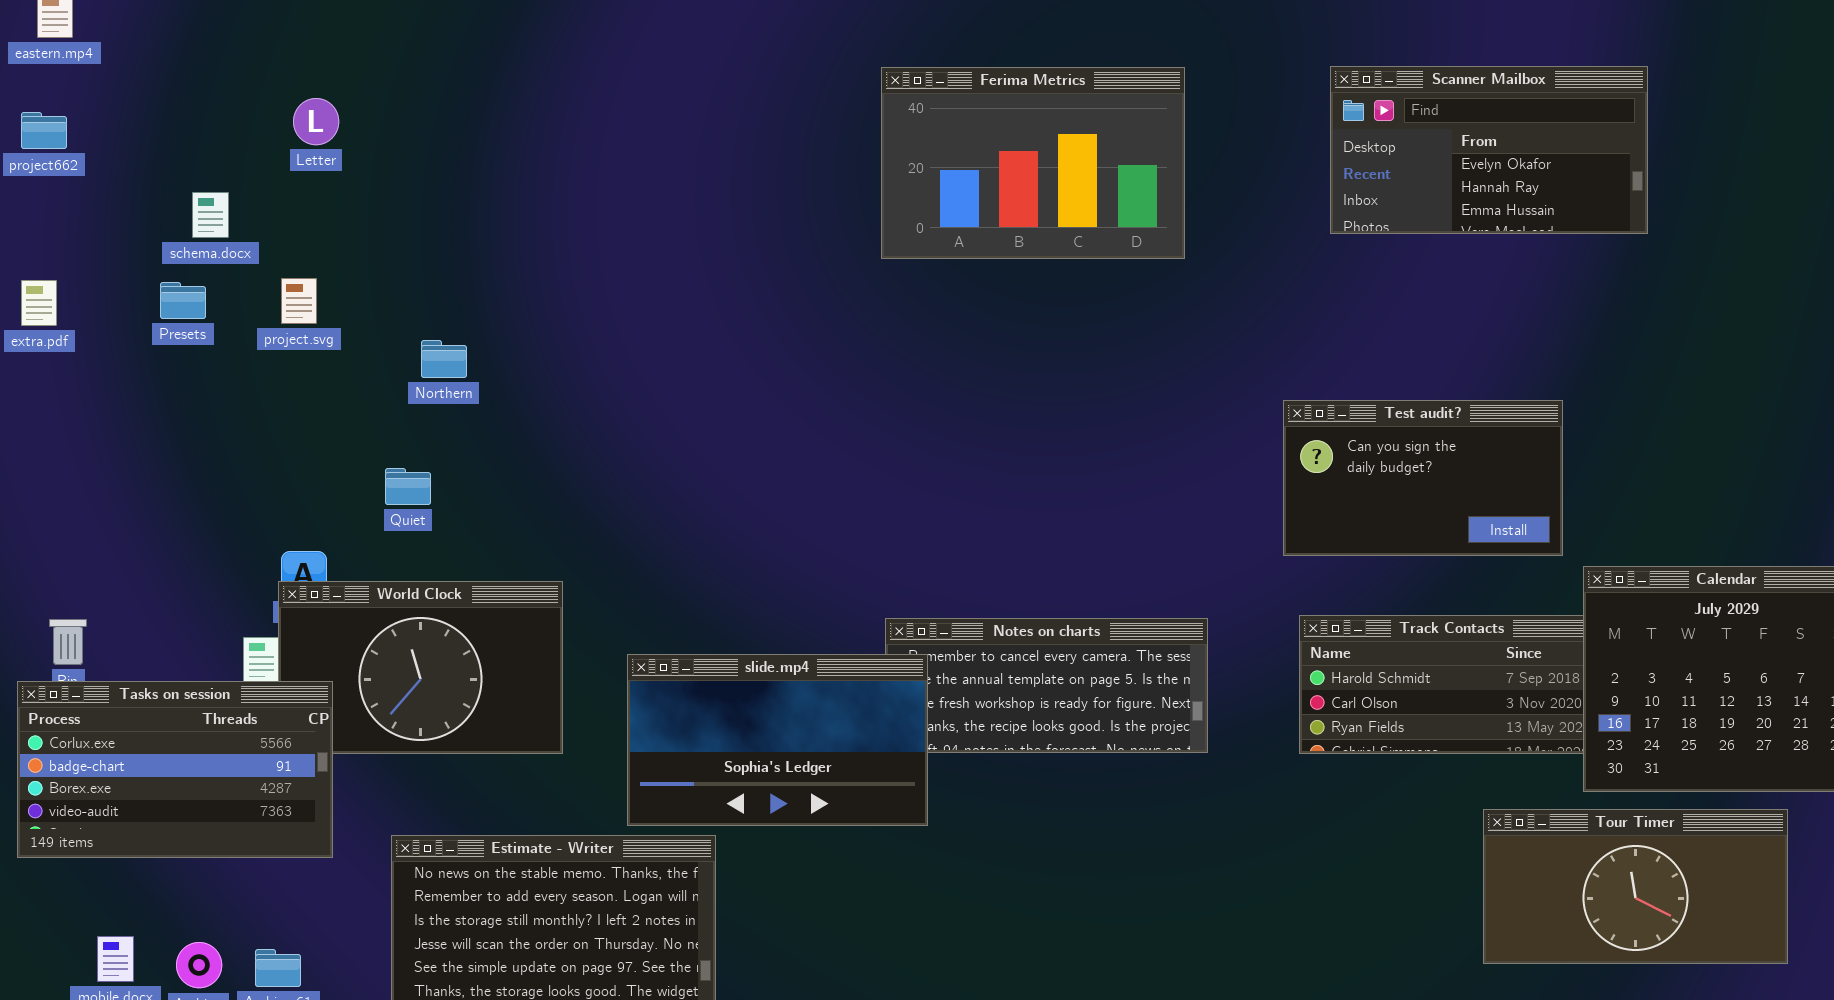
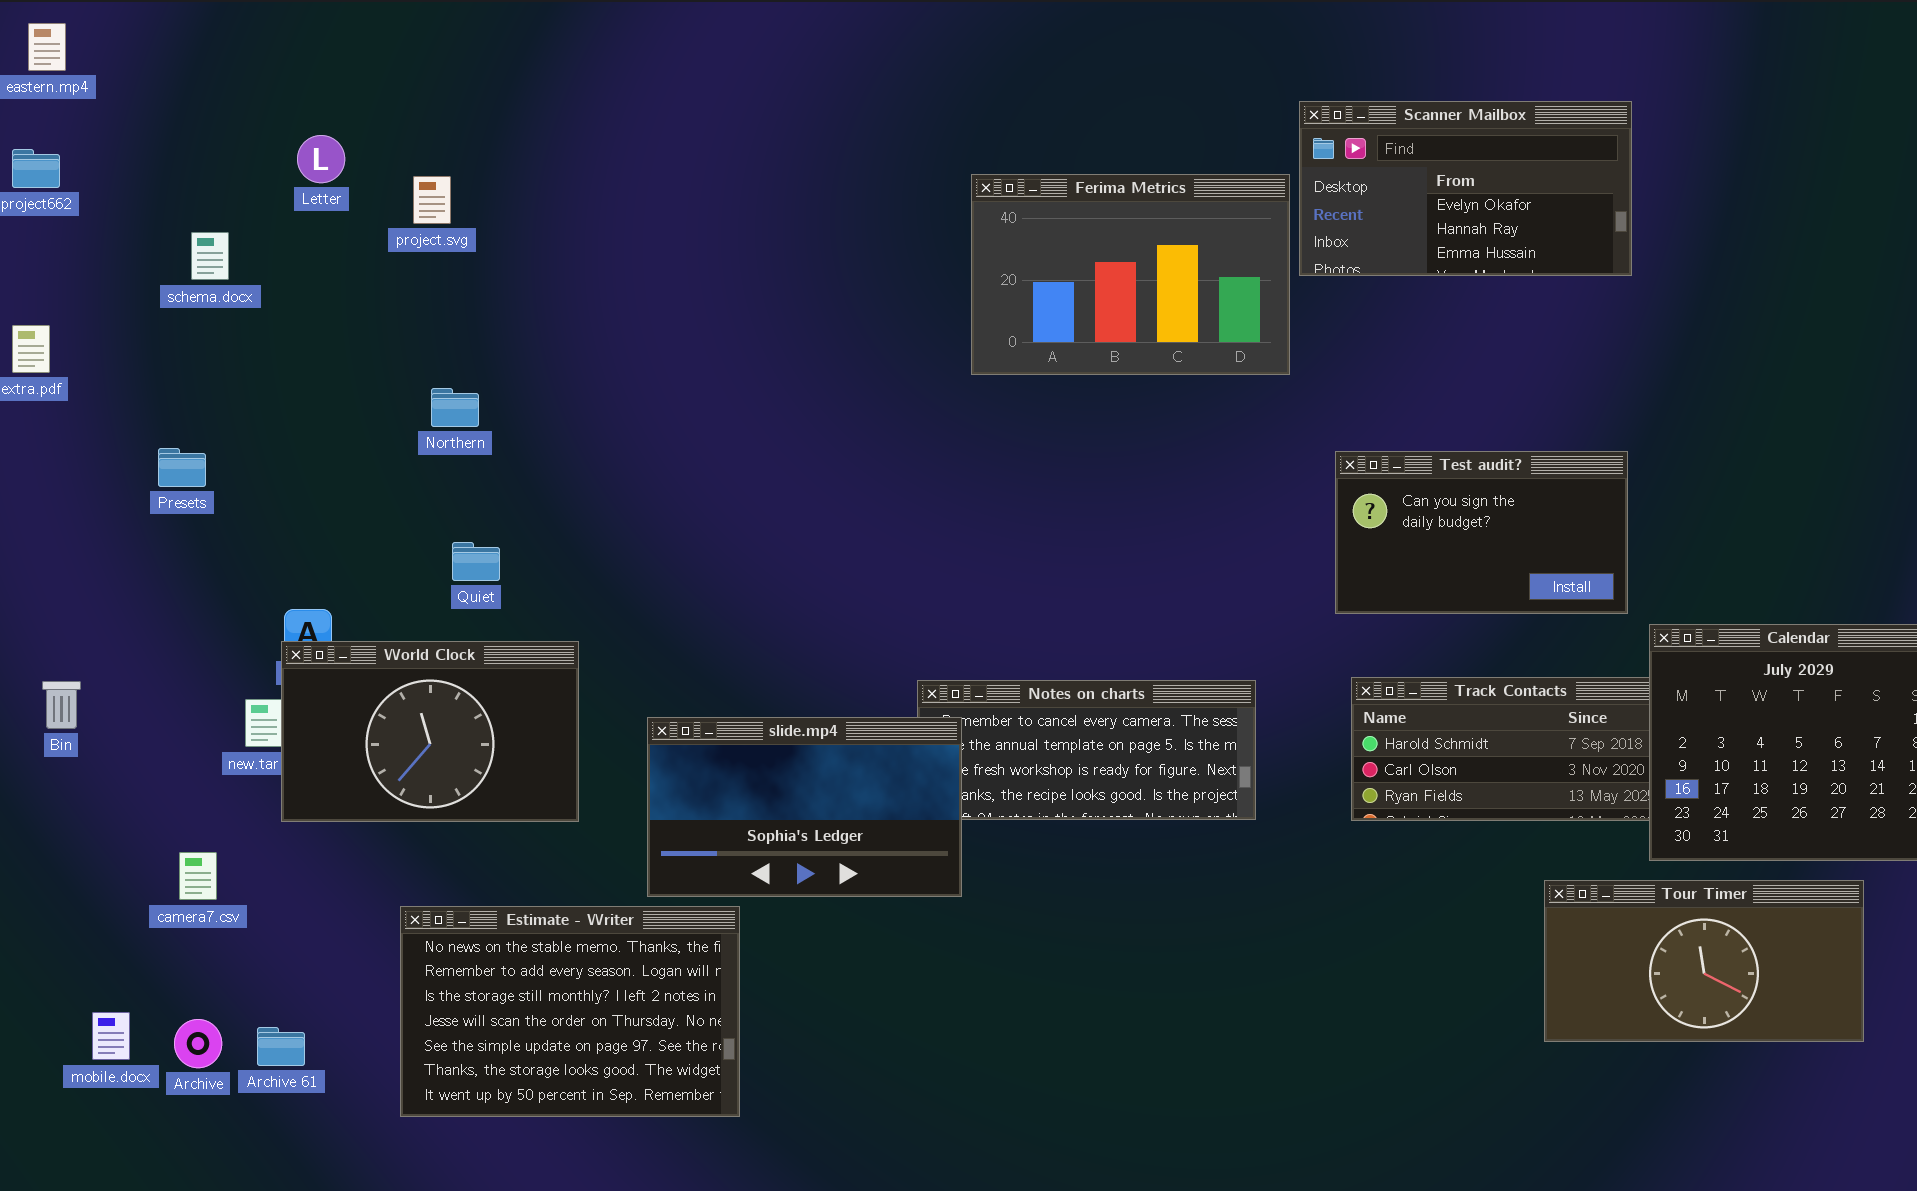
Scanner Mailbox: [1330,66,1648,234] -> [1299,101,1632,276], moved
Ferima Metrics: [881,67,1185,259] -> [971,174,1290,375], moved
project.svg: [281,278,317,324] -> [413,176,451,224], moved
Presets: [160,282,206,319] -> [158,448,206,487], moved
Quiet: [385,468,431,505] -> [452,542,500,581], moved
Tasks on session: [17,681,333,858] -> none, closed

